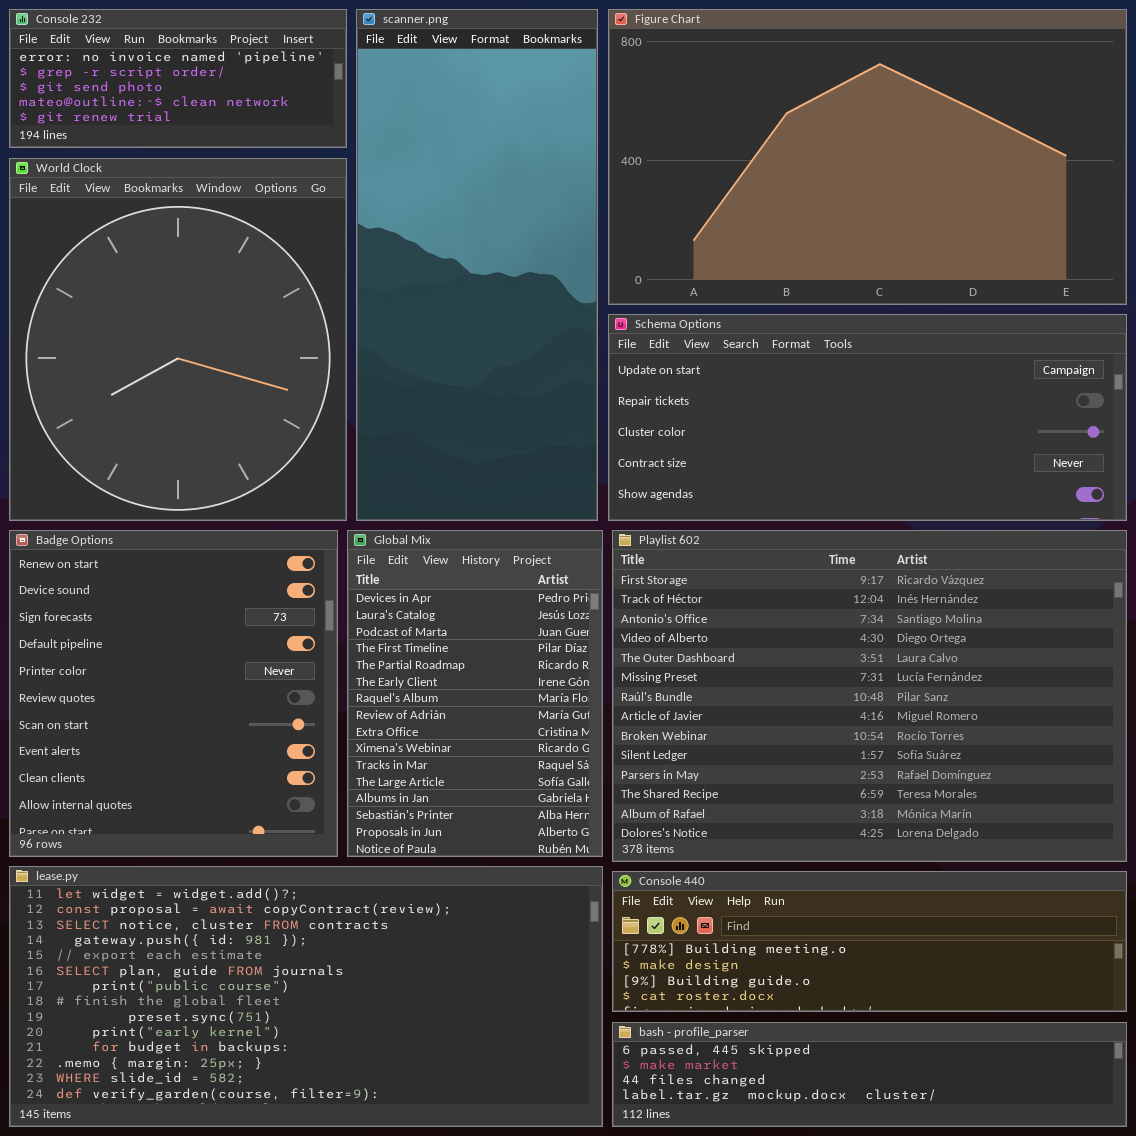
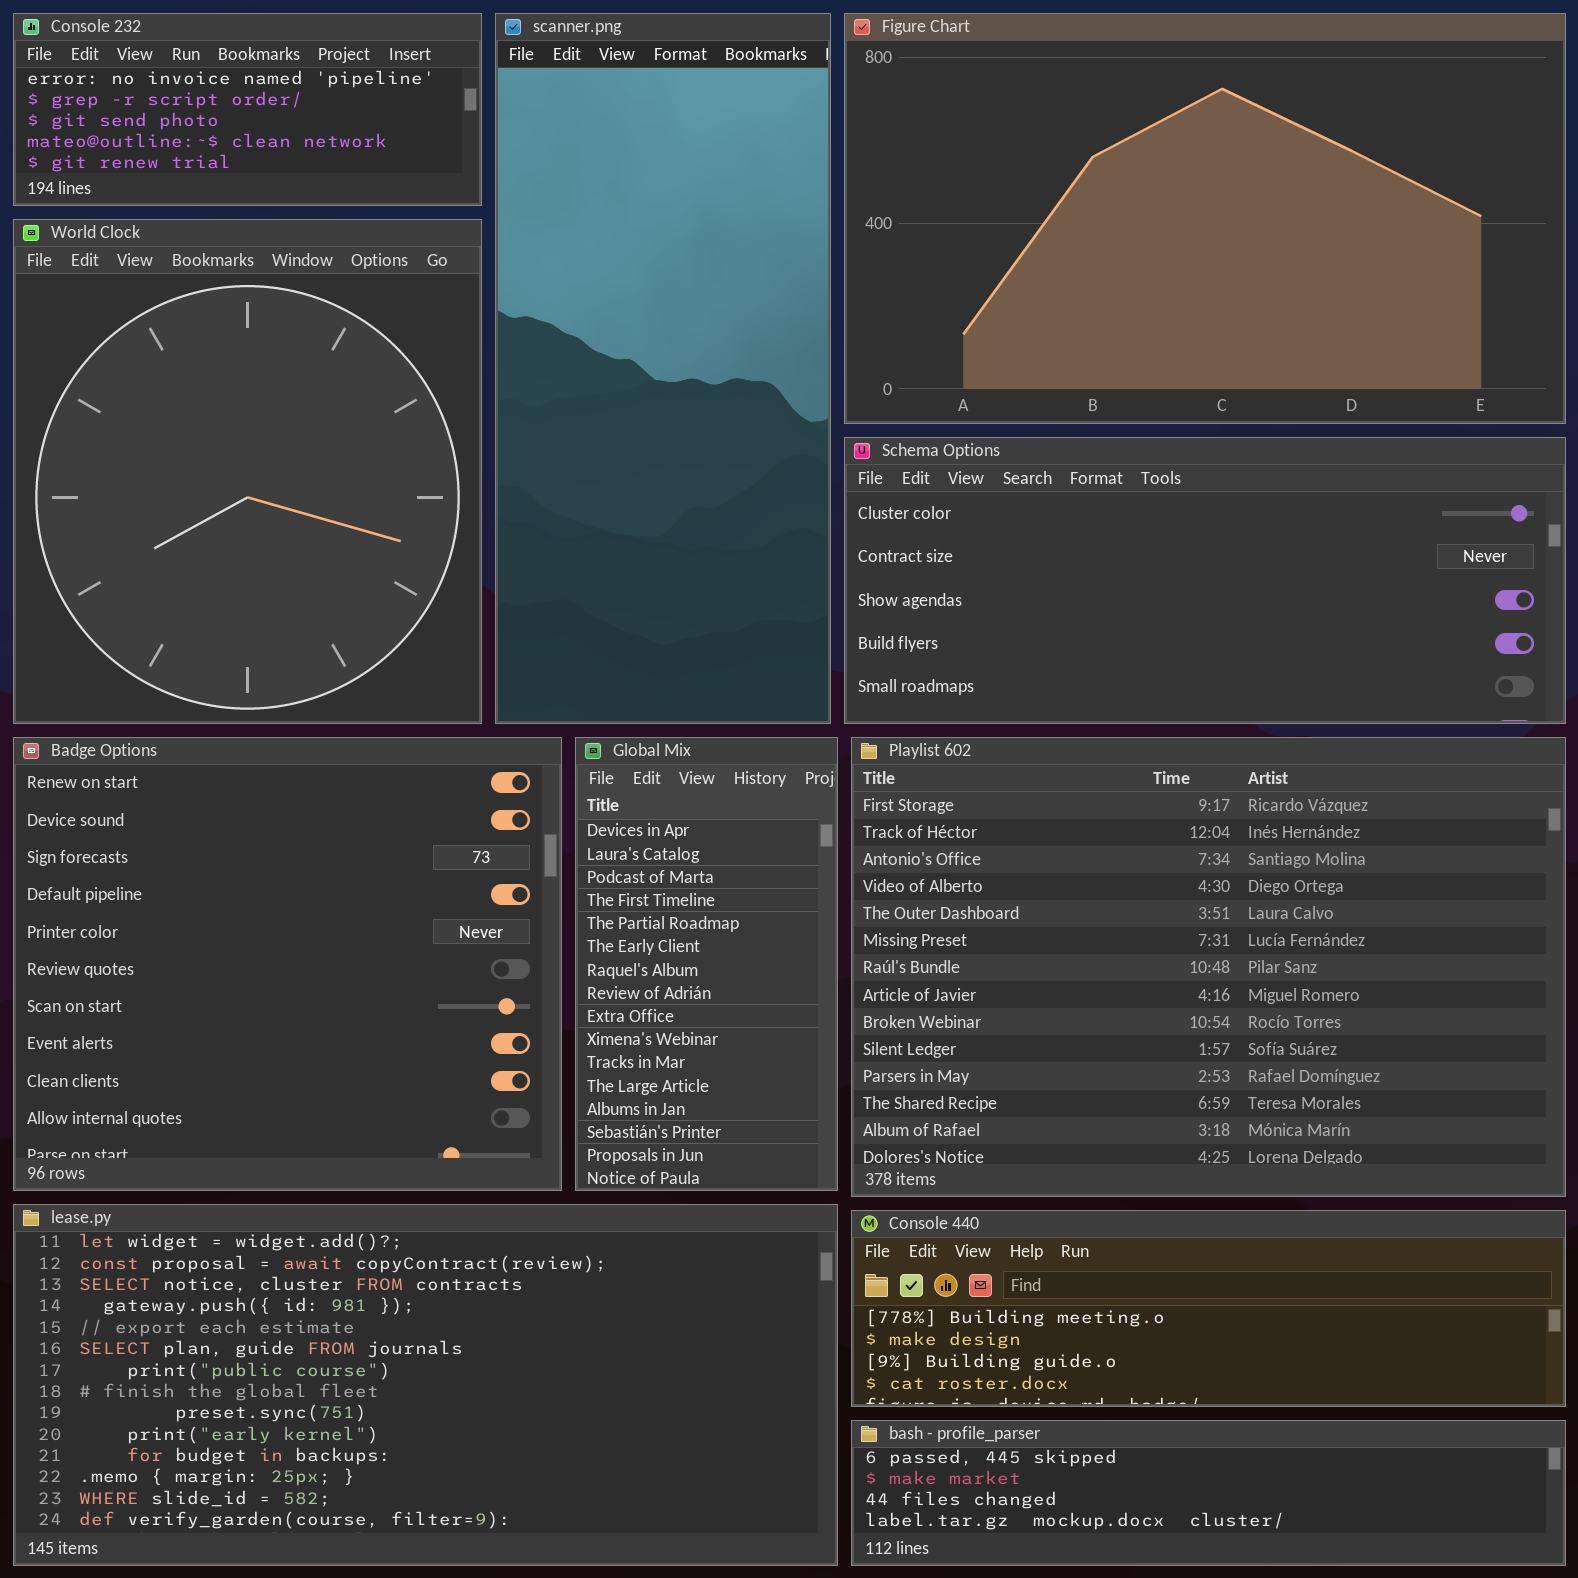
Schema Options: [608,314,1127,521] -> [844,437,1566,724], scrolled down 2 rows
Badge Options: [9,530,338,857] -> [13,737,562,1191], resized
Global Mix: [347,530,603,857] -> [575,737,838,1191], resized

